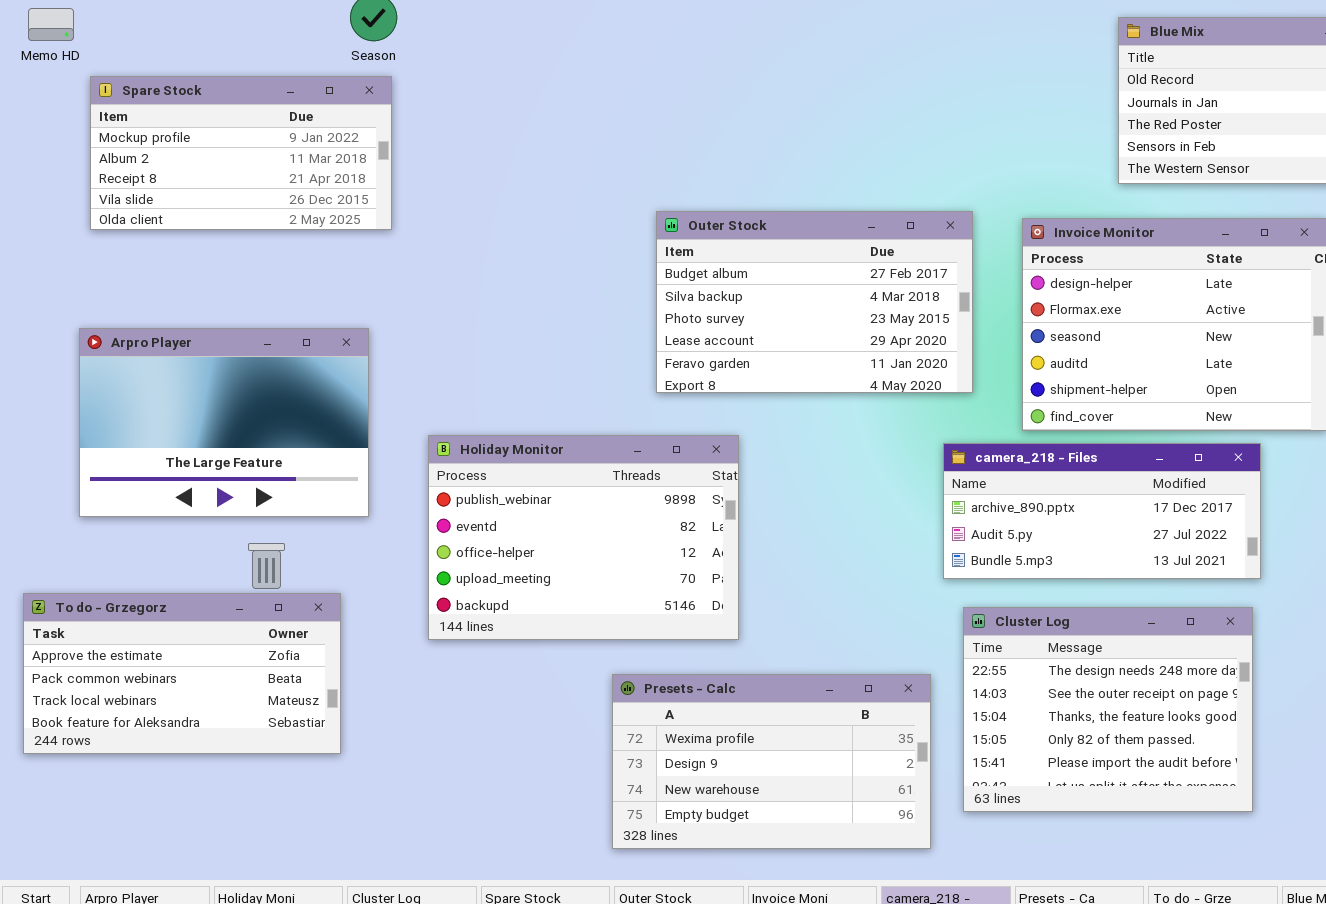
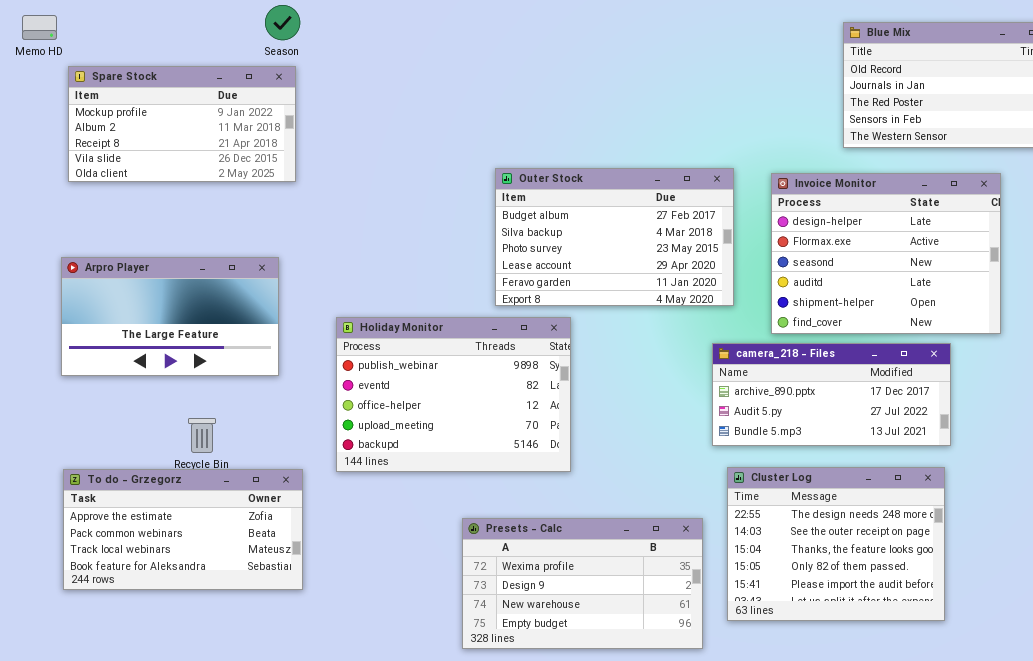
Arpro Player: [79,328,369,517] -> [61,257,279,376], resized
Holiday Monitor: [428,435,739,640] -> [336,317,571,472], moved
To do - Grzegorz: [23,593,341,754] -> [63,469,303,590], moved

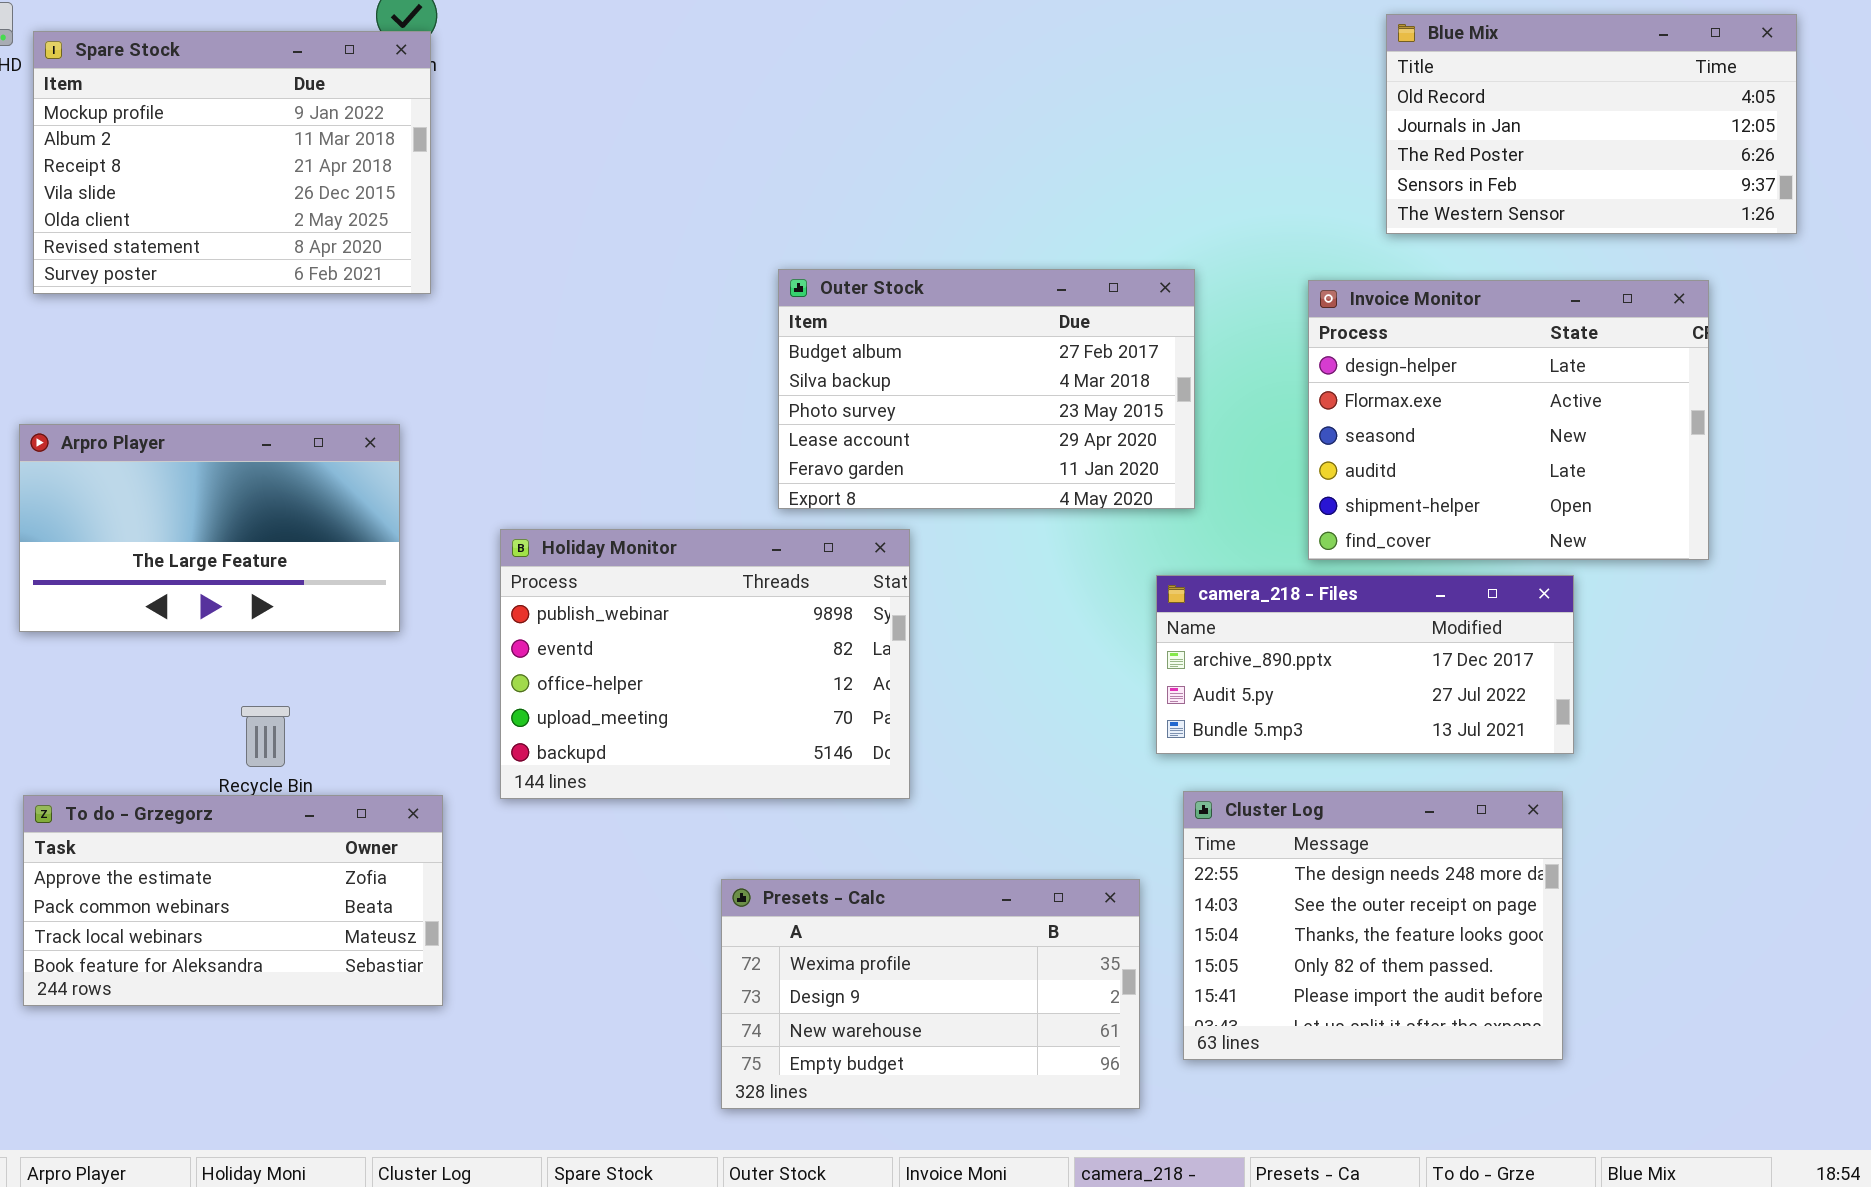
Spare Stock: [68,66,296,182] -> [33,31,431,294], resized
Invoice Monitor: [771,173,1001,334] -> [1308,280,1709,560], moved

